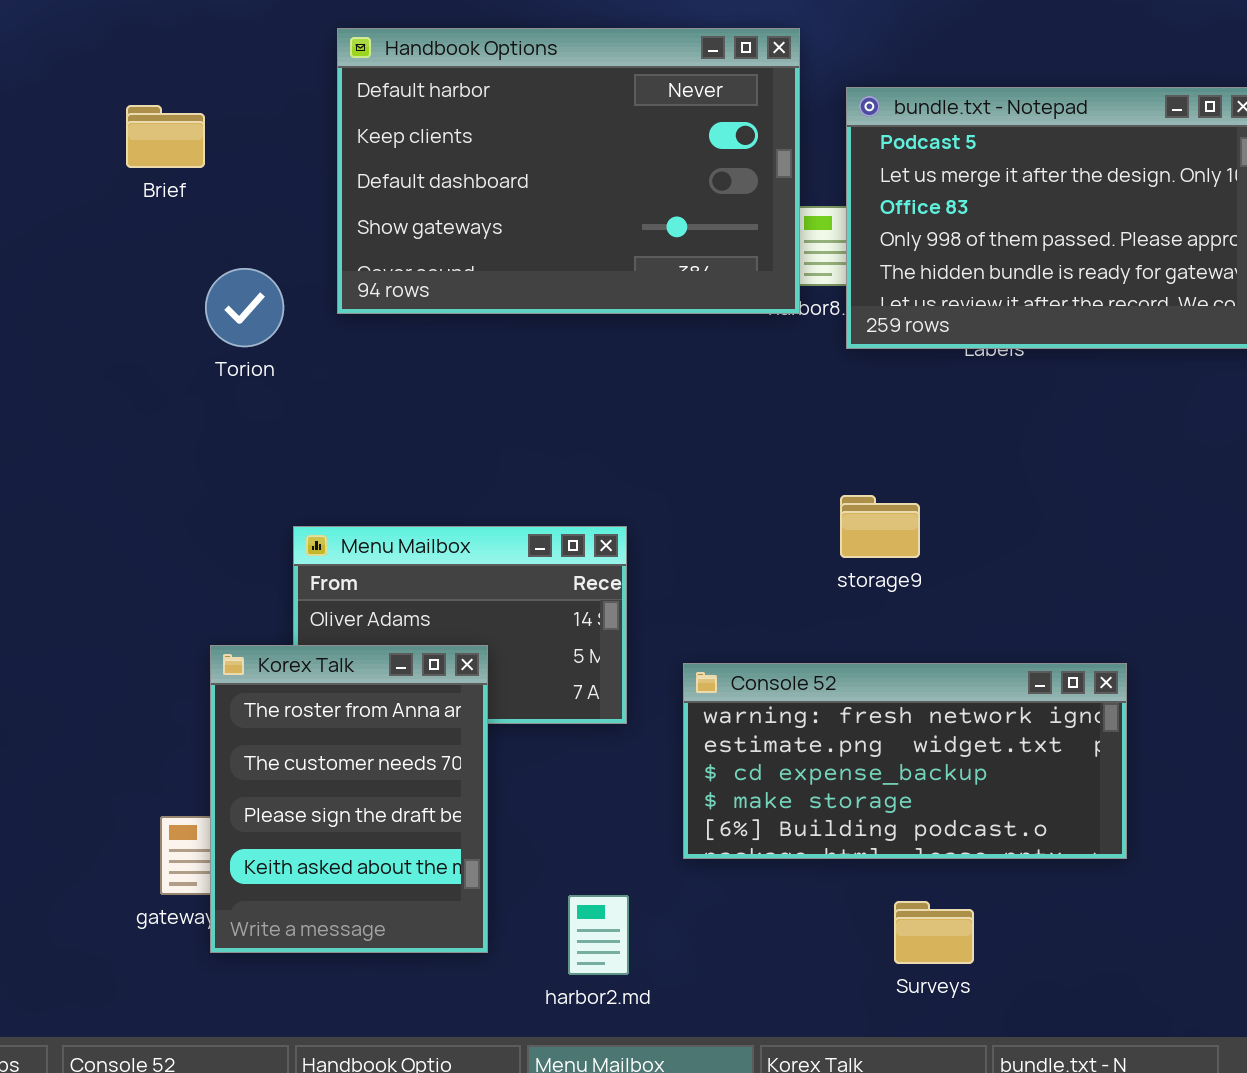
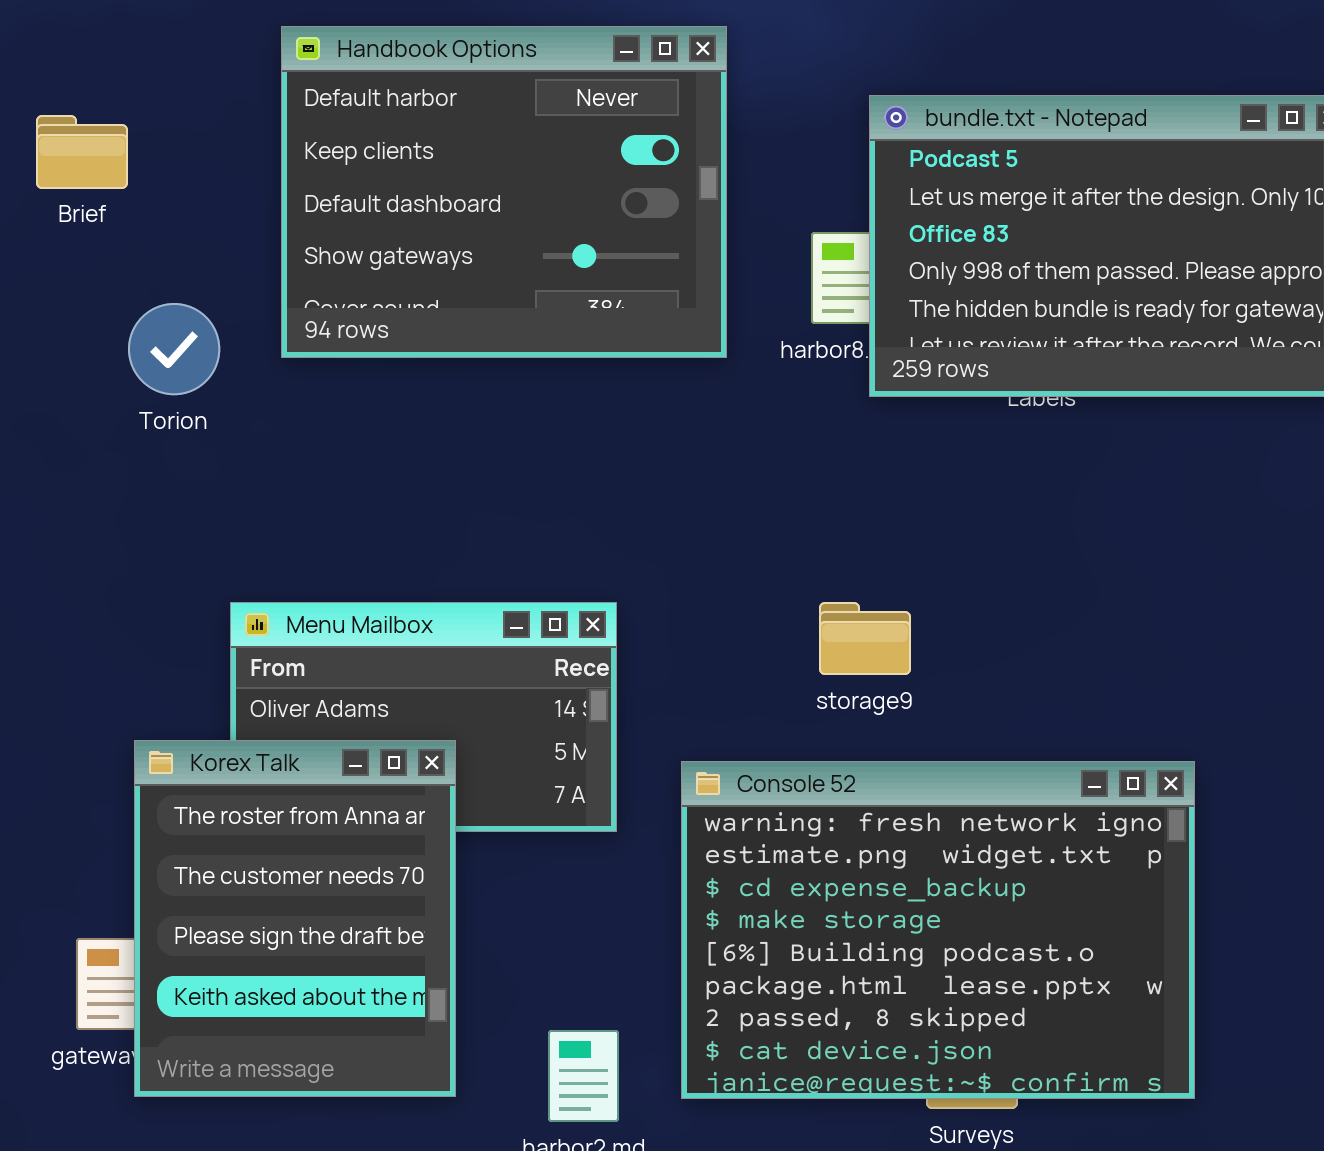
Handbook Options: [337,28,800,314] -> [281,26,727,358], resized
storage9: [840,495,920,558] -> [819,602,911,675], moved
Console 52: [683,663,1127,859] -> [681,761,1195,1099], resized

